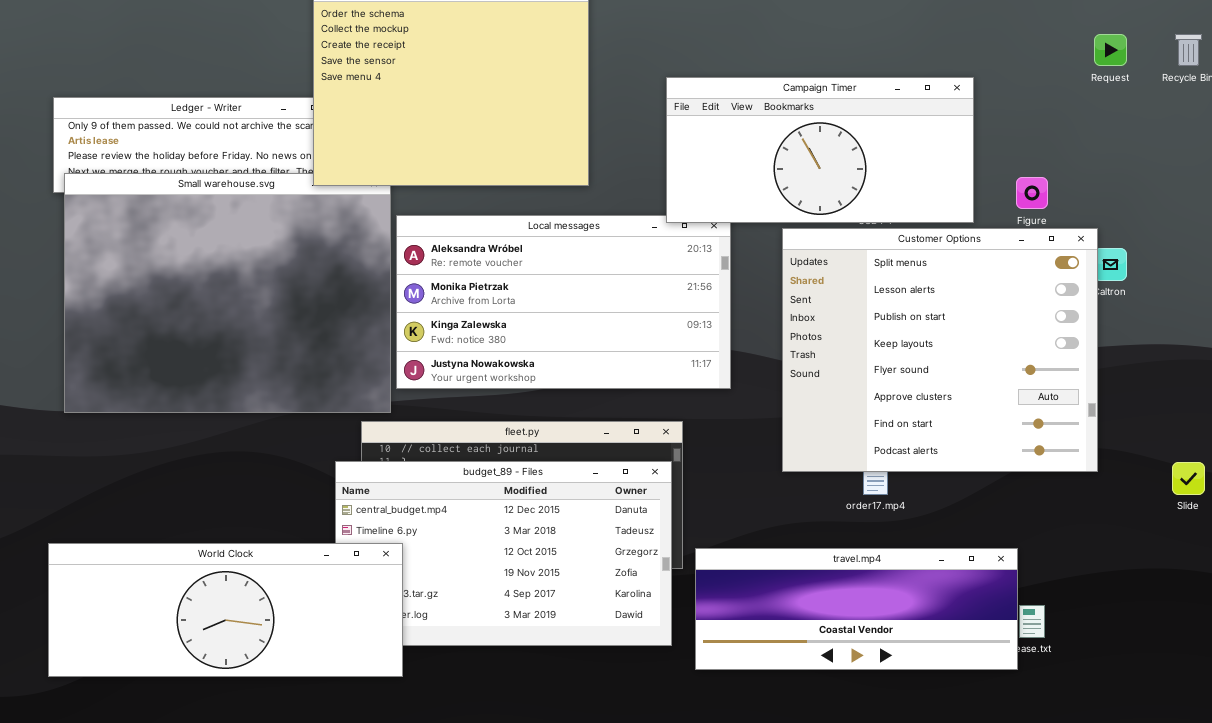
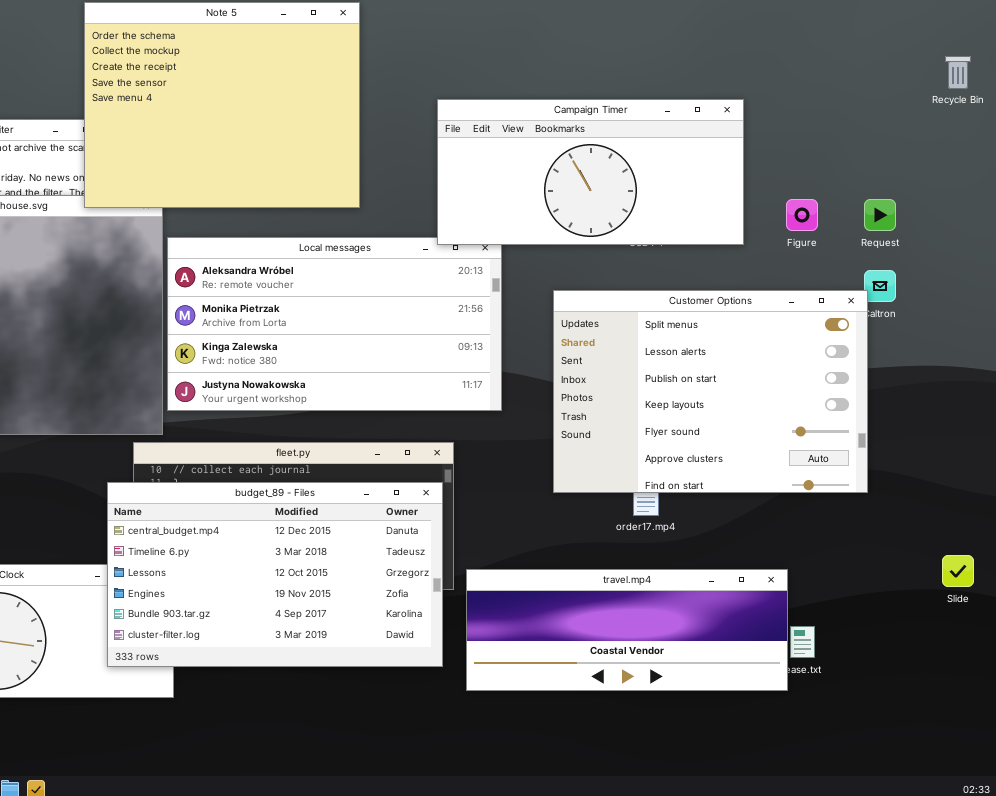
Request: [1094,34,1127,66] -> [864,199,896,231], moved
Customer Options: [782,228,1098,472] -> [553,290,868,493], resized
budget_89 - Files: [335,461,672,646] -> [107,482,443,667], raised
Slide: [1172,462,1205,495] -> [942,555,974,587], moved

